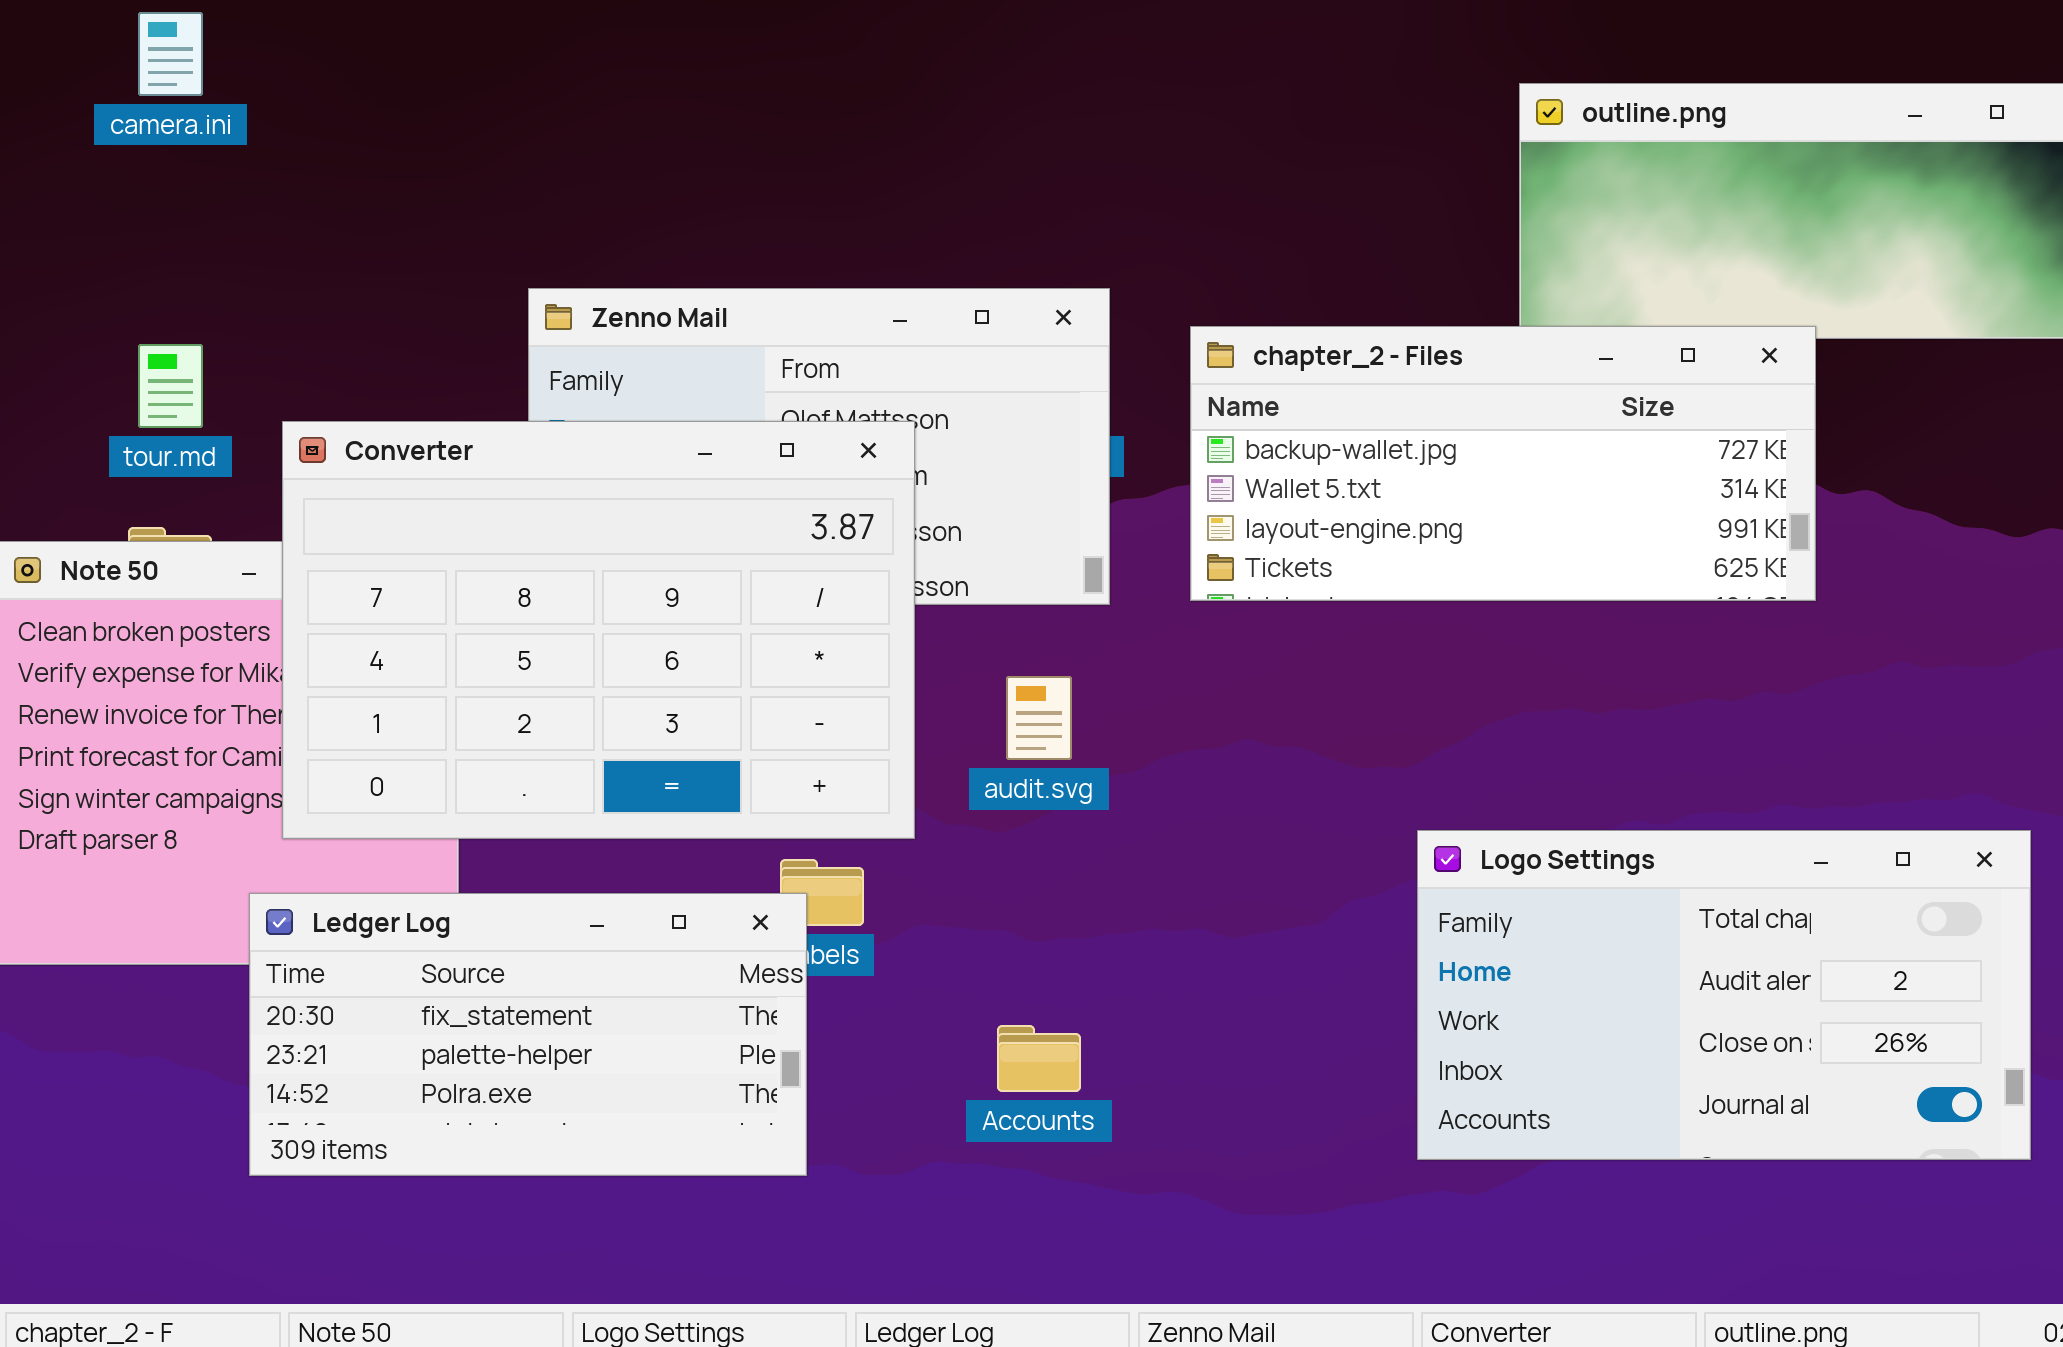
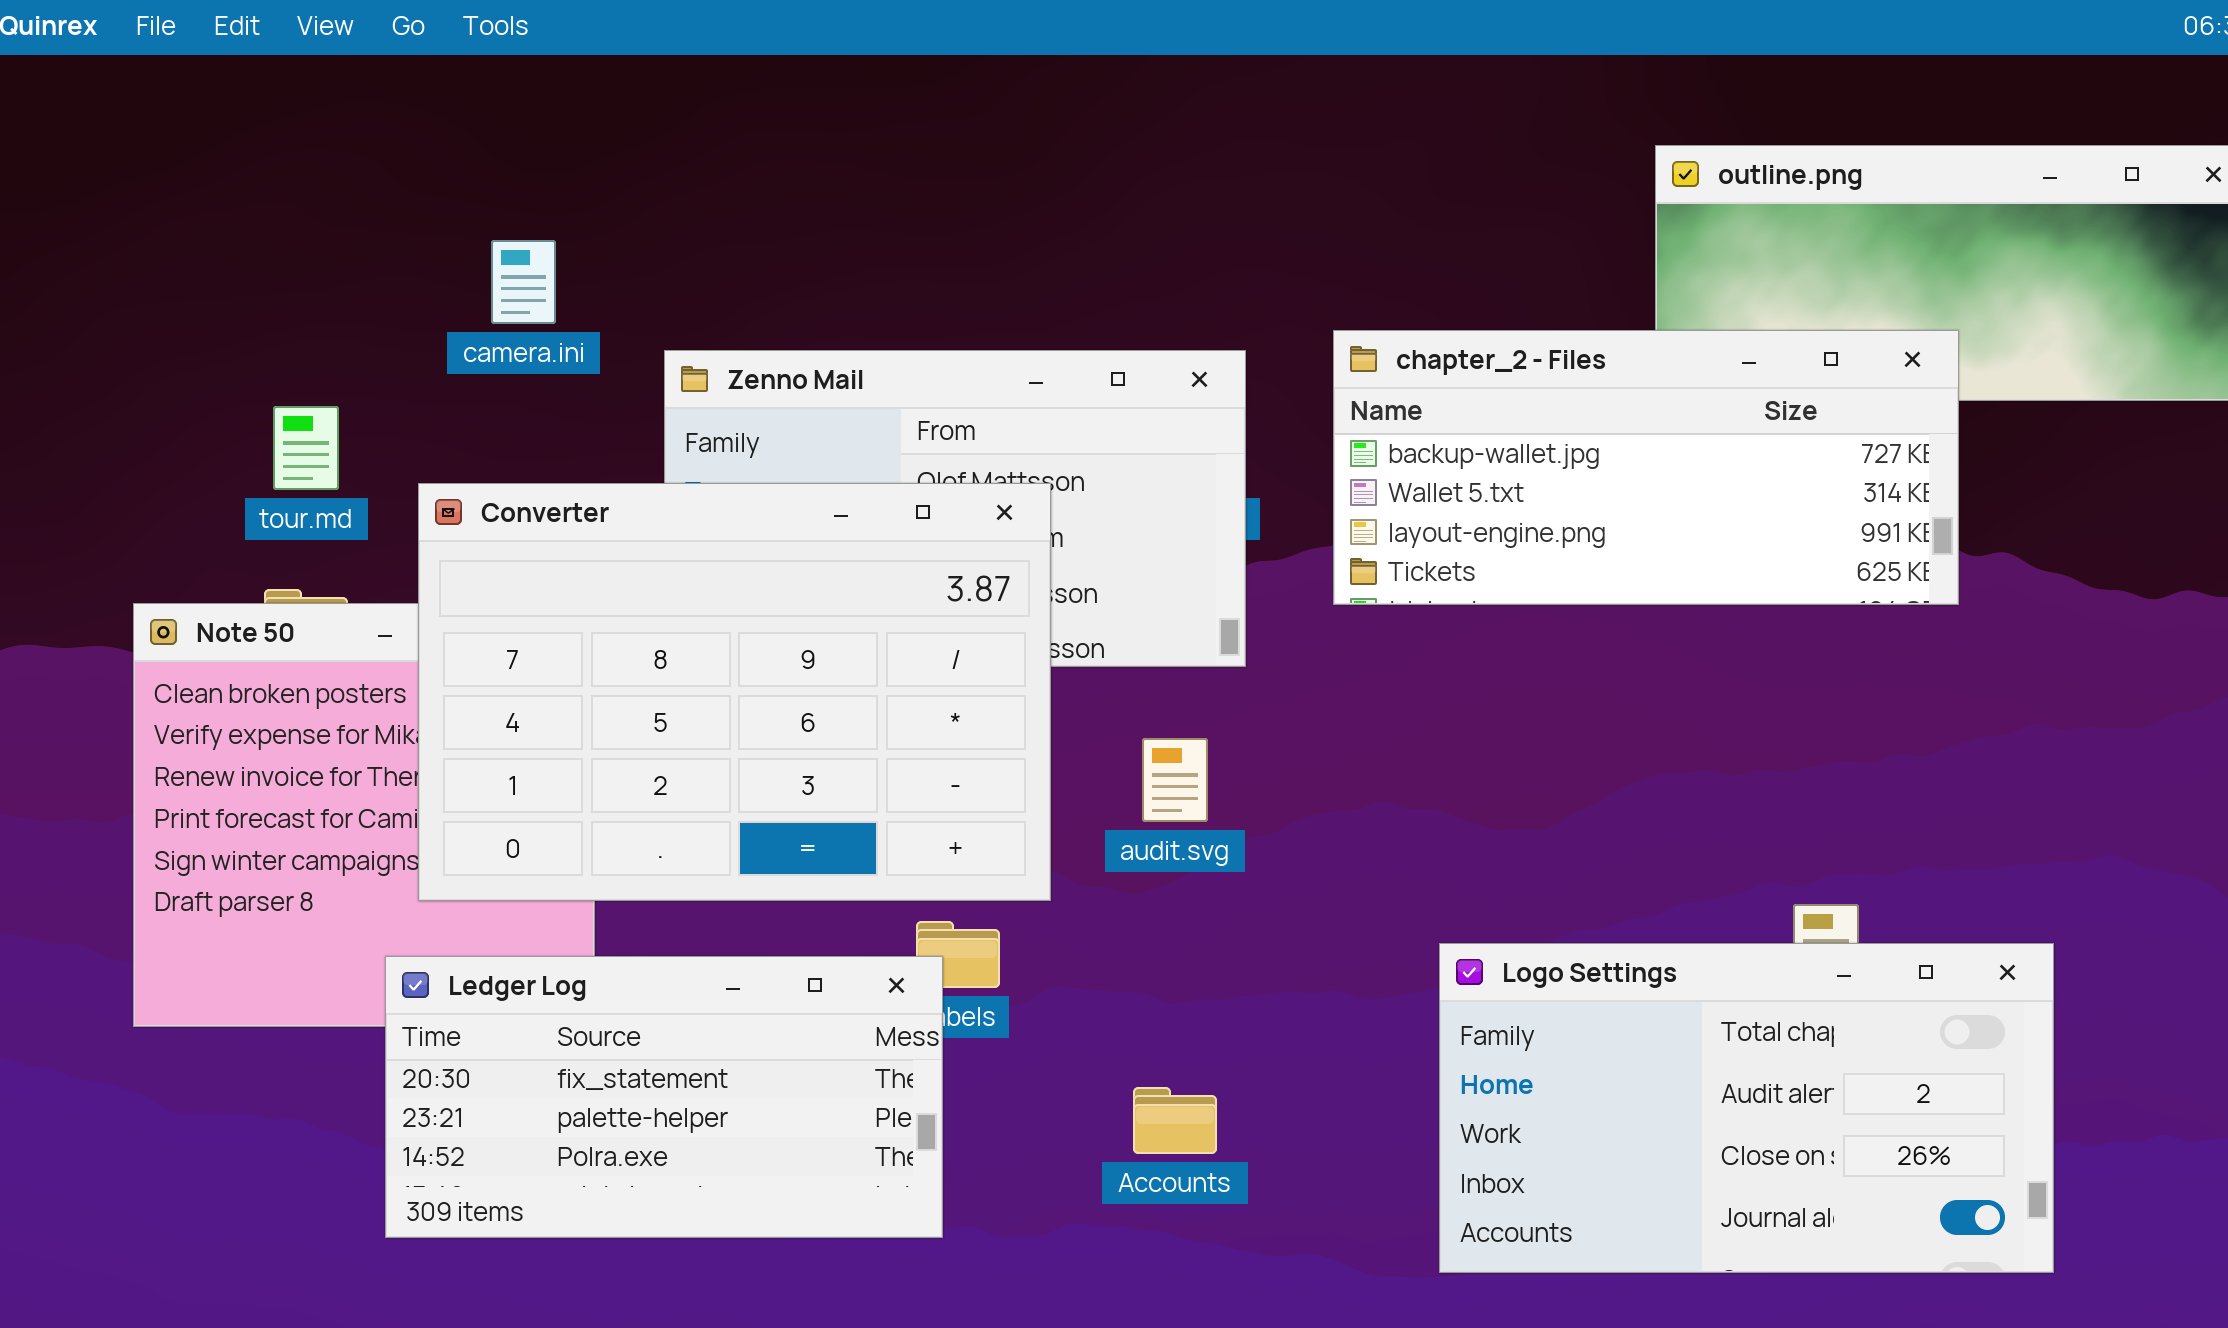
camera.ini: [138,12,203,96] -> [491,240,556,324], moved
chapter_2 - Files: [1190,326,1816,601] -> [1333,330,1959,605], moved
Logo Settings: [1417,830,2031,1160] -> [1439,943,2054,1273], moved

